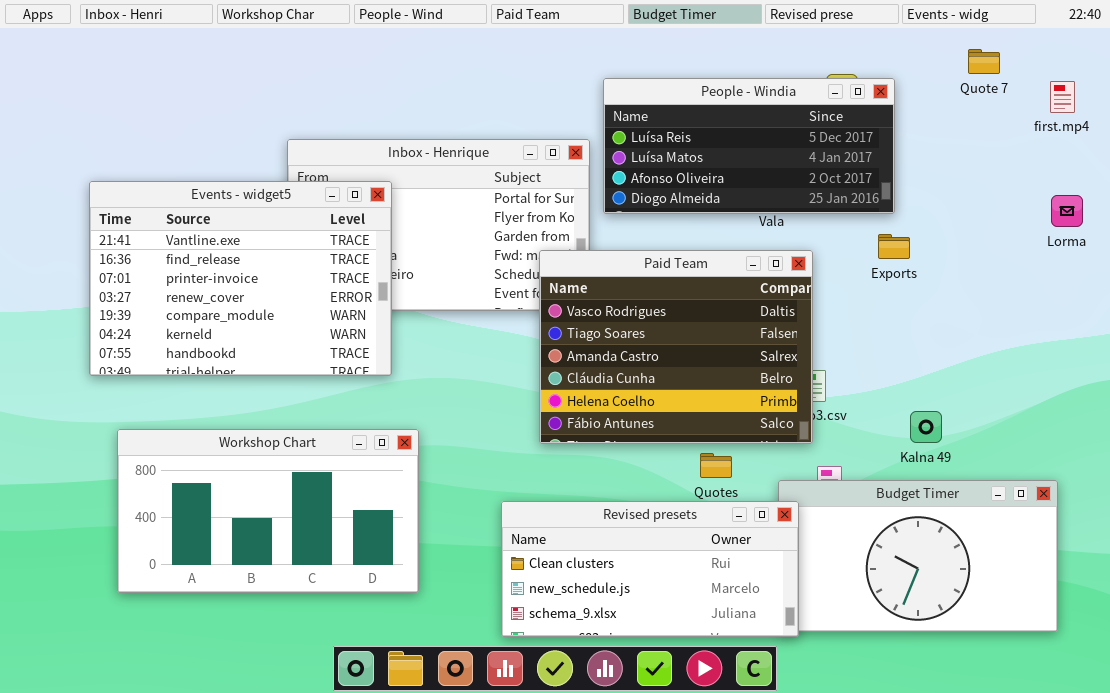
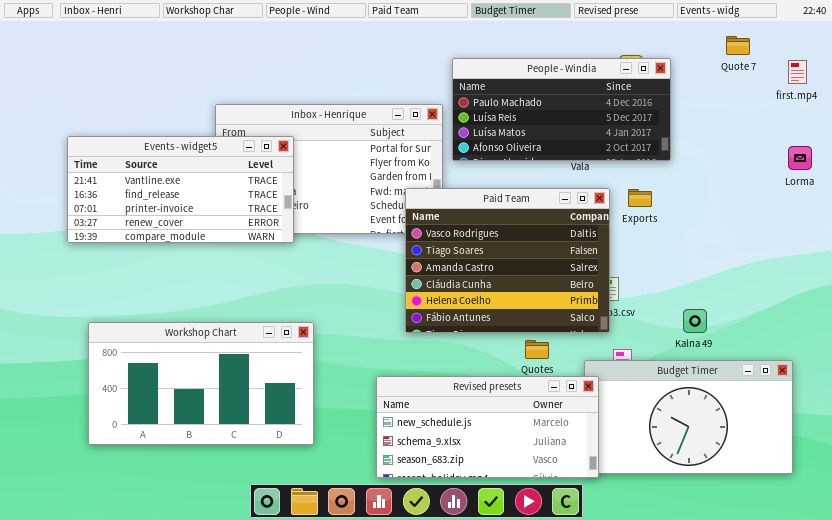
People - Windia: [603,78,895,214] -> [452,58,671,161], scrolled up 1 row
Events - widget5: [89,181,392,376] -> [67,136,294,243], resized
Exports: [878,234,910,259] -> [628,189,652,207], moved
Revised presets: [501,501,799,637] -> [376,376,599,478], scrolled down 1 row

